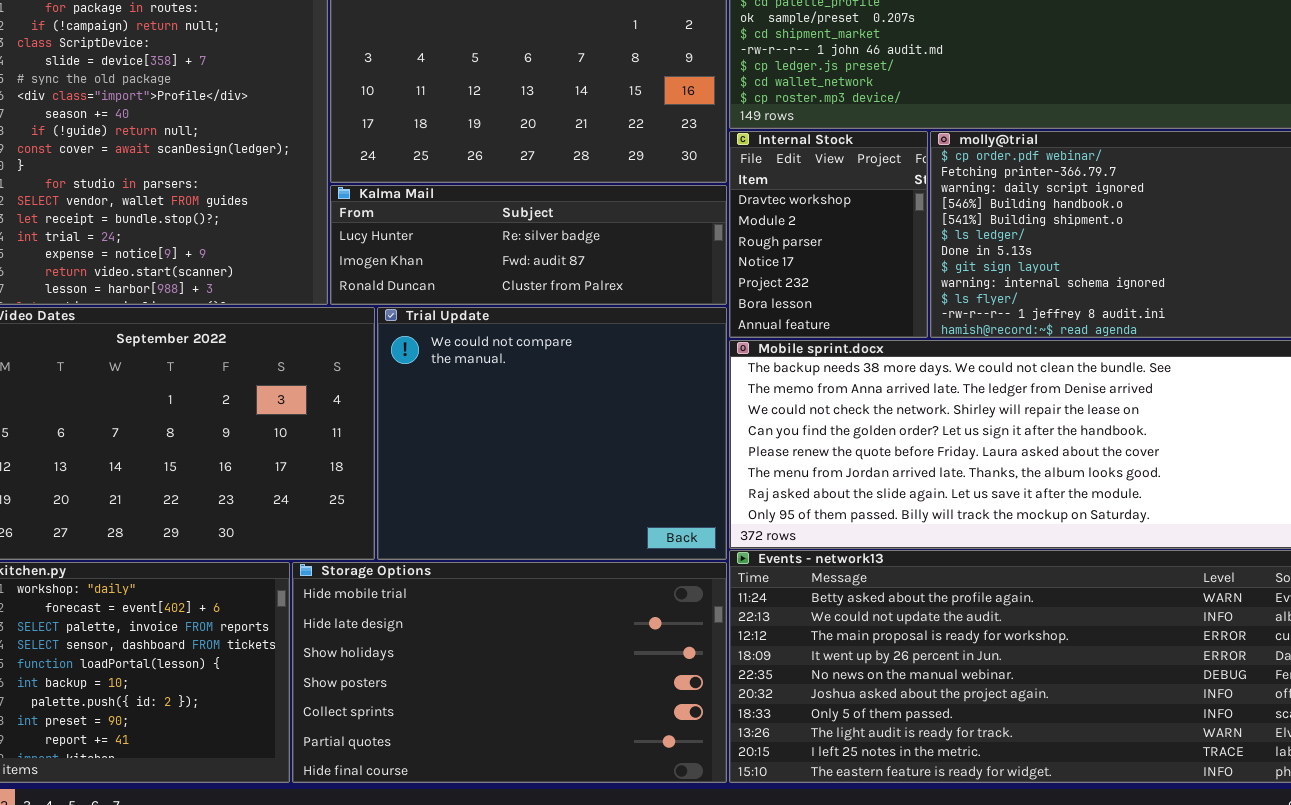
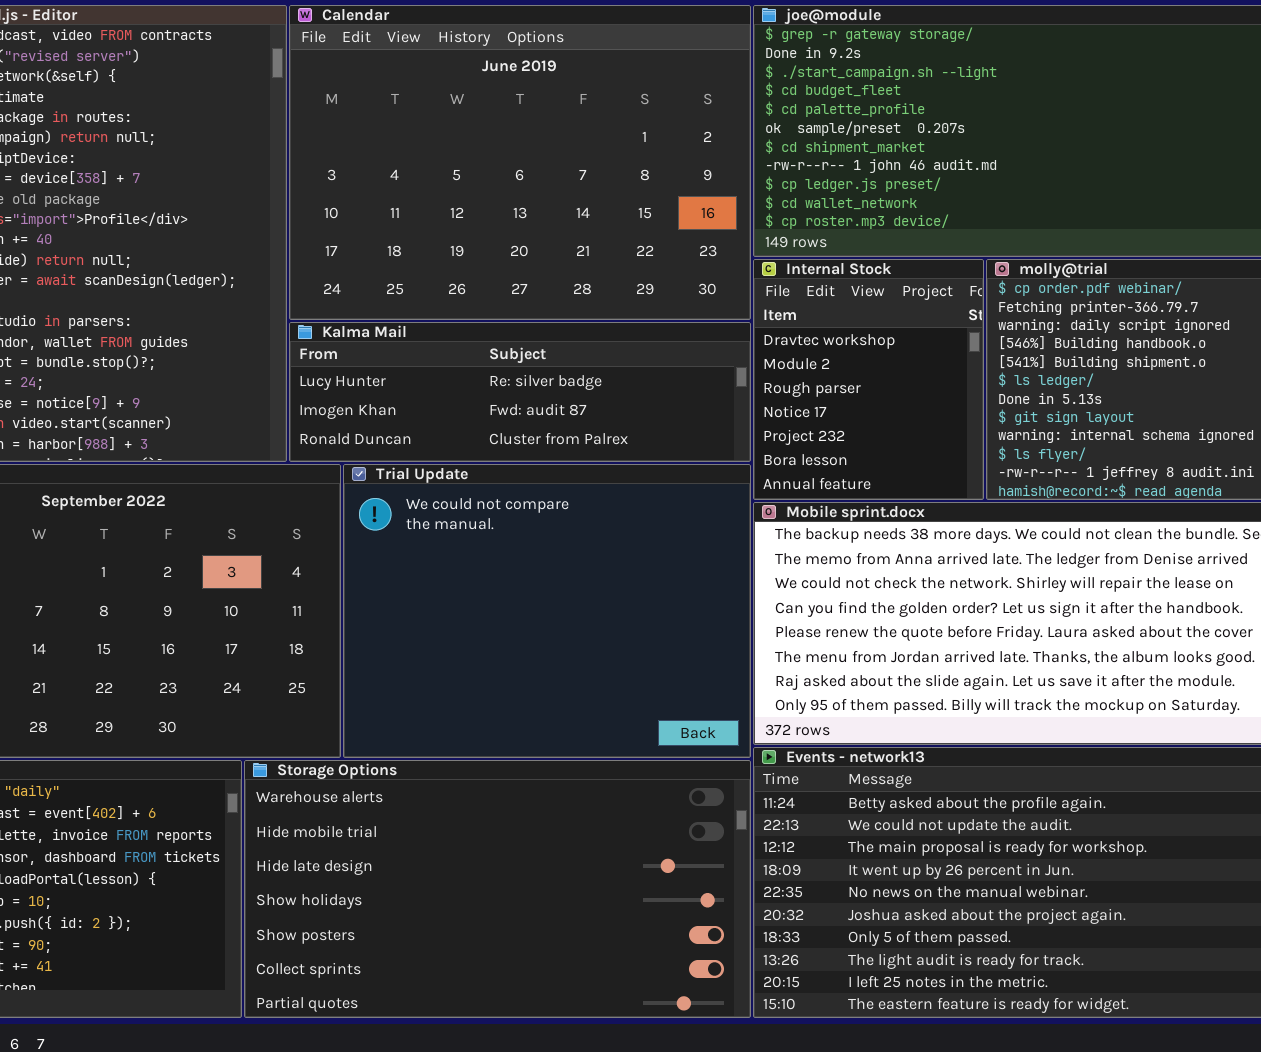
Storage Options: [292,562,727,783] -> [244,760,751,1018], scrolled up 1 row

